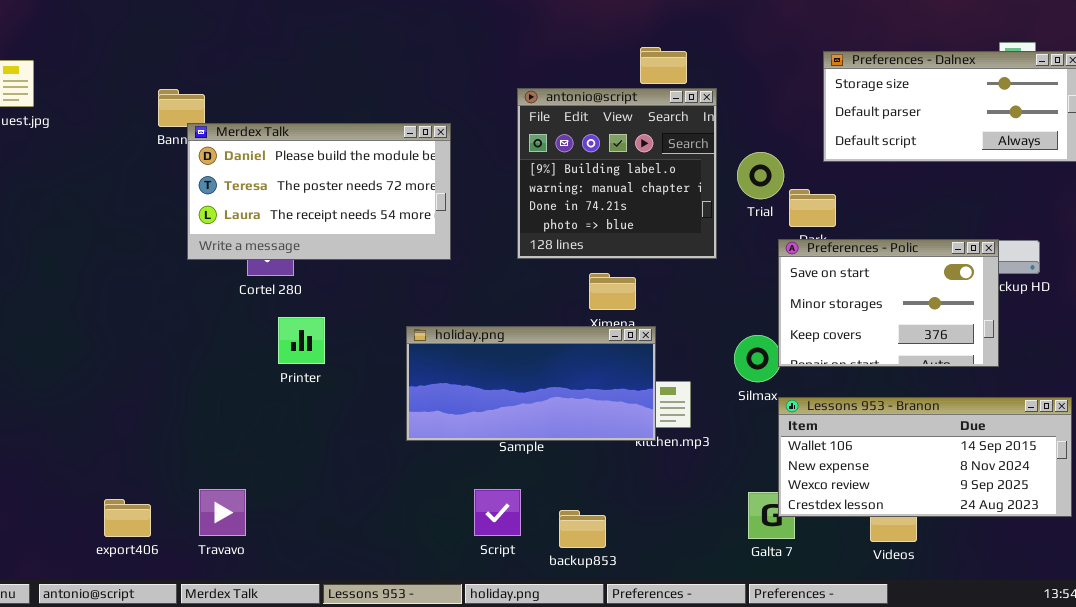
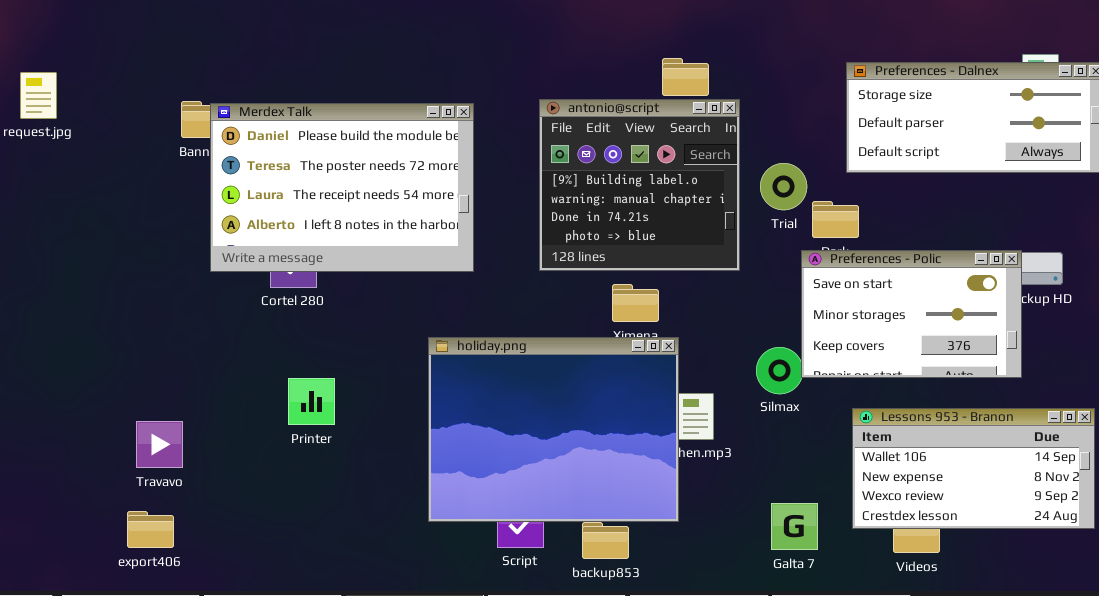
Merdex Talk: [187,123,451,260] -> [210,103,474,272], resized
Printer: [278,317,325,364] -> [288,378,335,425], moved
holiday.png: [406,326,656,441] -> [428,337,679,522], resized
Lessons 953 - Branon: [778,397,1072,517] -> [852,408,1095,529], resized
Travavo: [199,489,246,536] -> [136,421,183,468], moved

